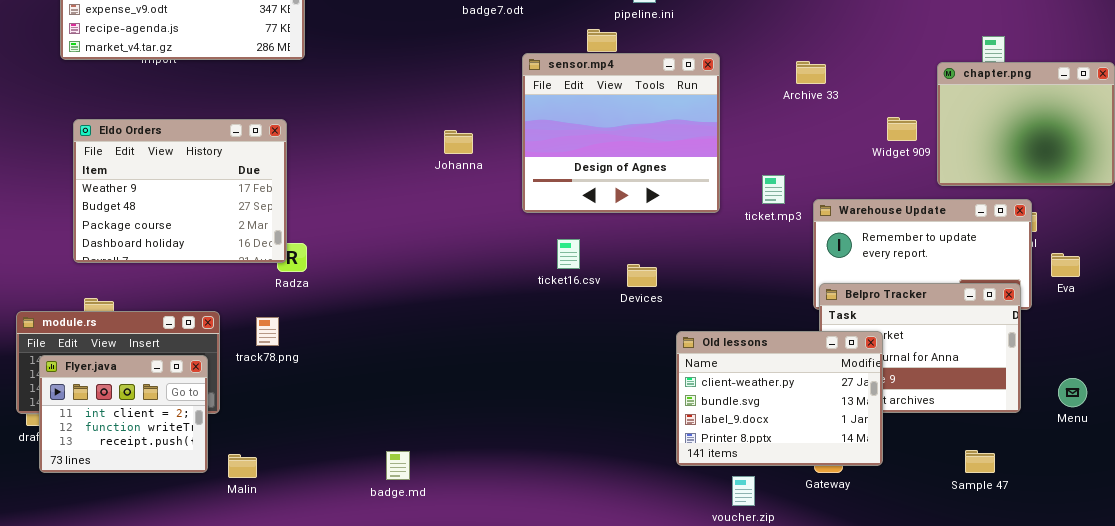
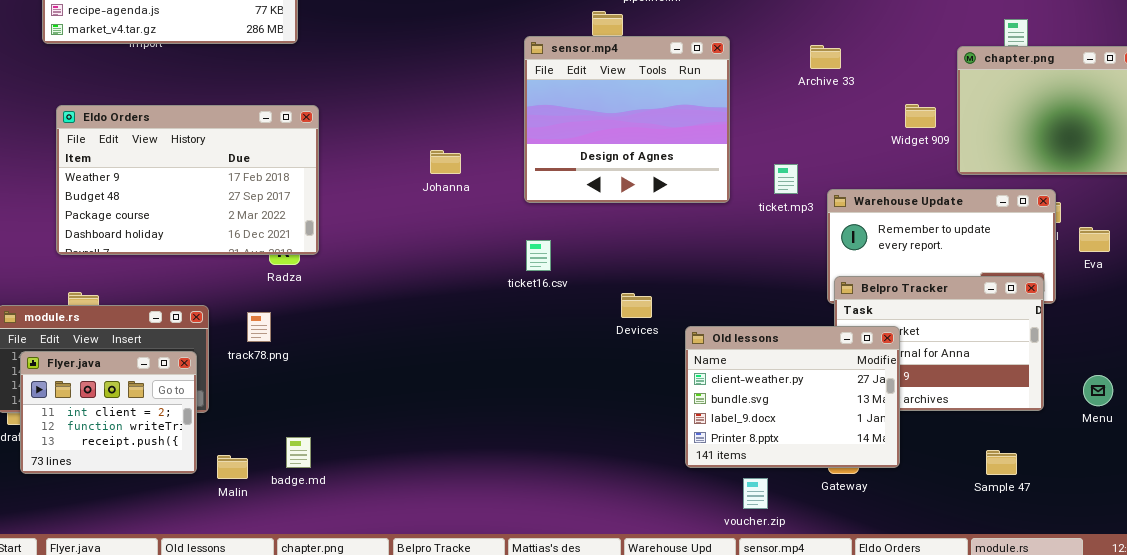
Eldo Orders: [73,119,287,263] -> [56,105,319,255], resized
Johanna: [444,130,473,154] -> [430,150,461,174], moved
ticket16.csv: [557,239,580,269] -> [526,240,551,271], moved
Eva: [1051,253,1080,277] -> [1079,227,1110,252], moved
Devices: [627,264,657,287] -> [621,293,652,318], moved
badge.md: [386,451,410,480] -> [286,437,311,468], moved

